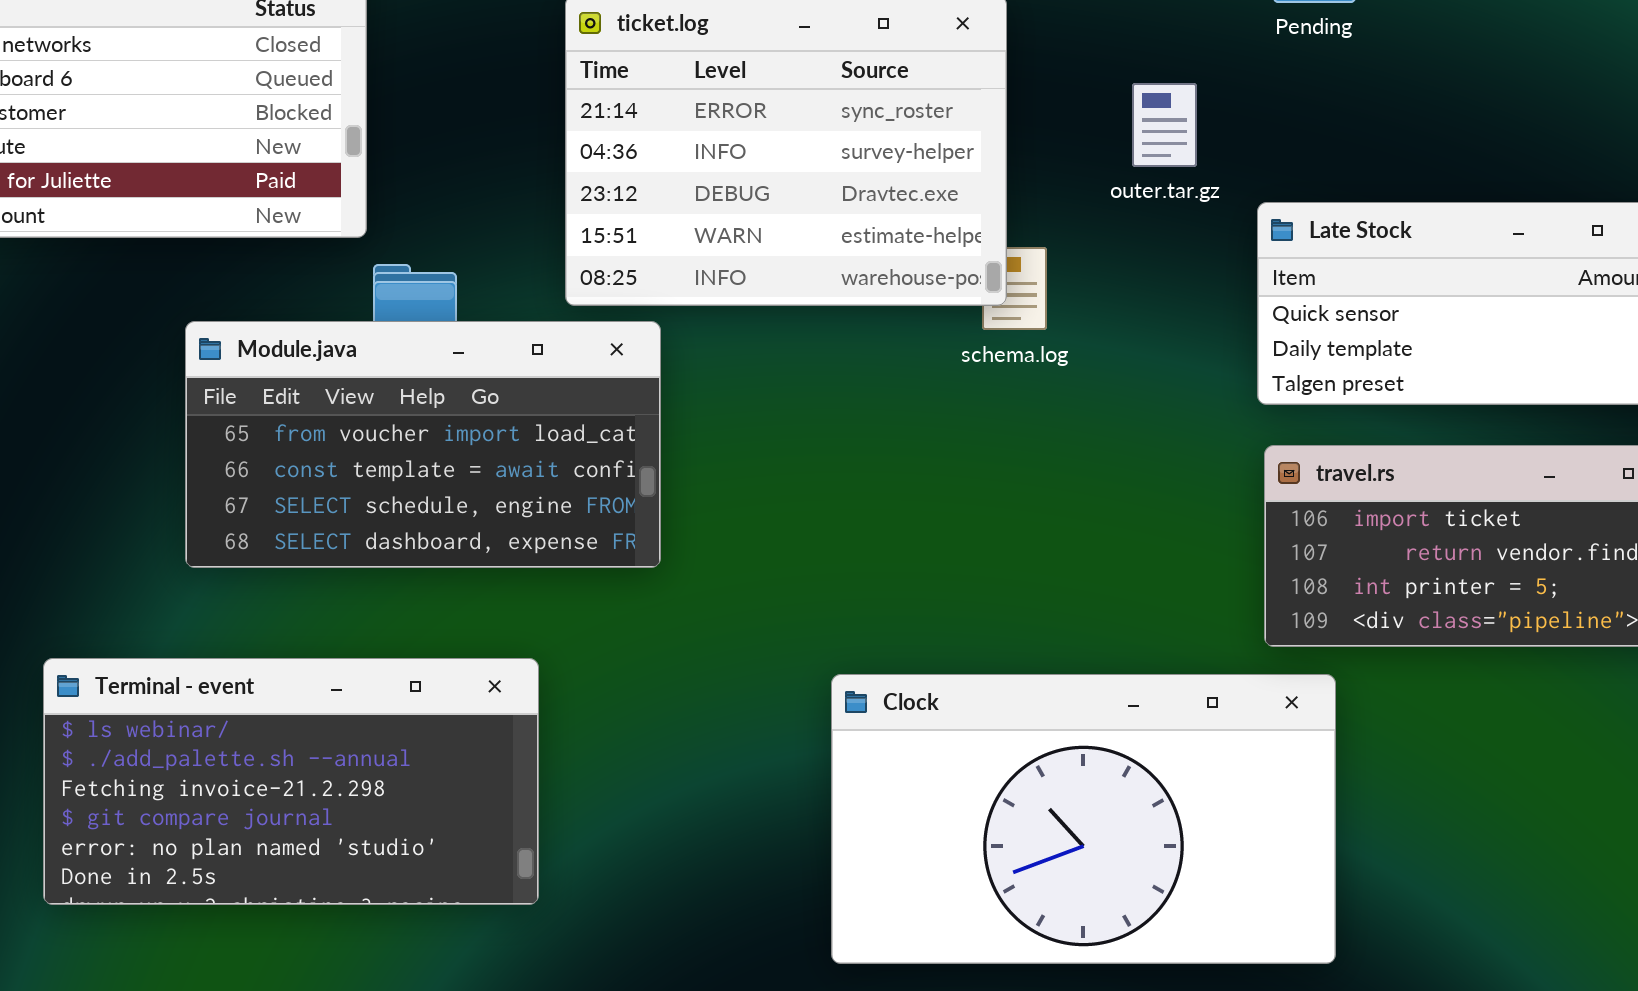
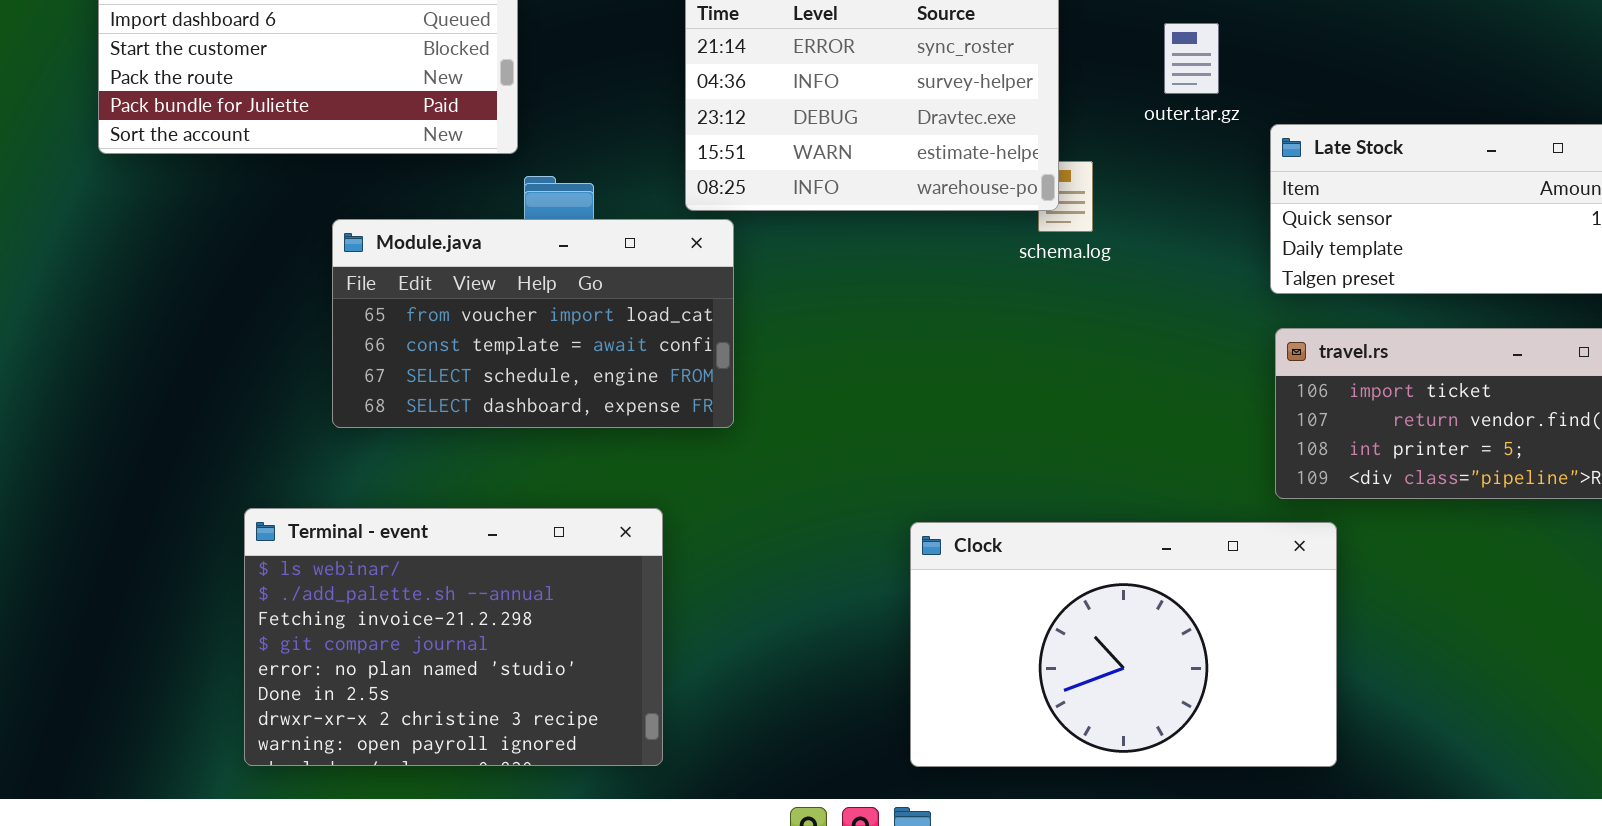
Module.java: [185,321,661,568] -> [332,219,734,428], moved
Terminal - event: [43,658,539,905] -> [244,508,663,766], resized

